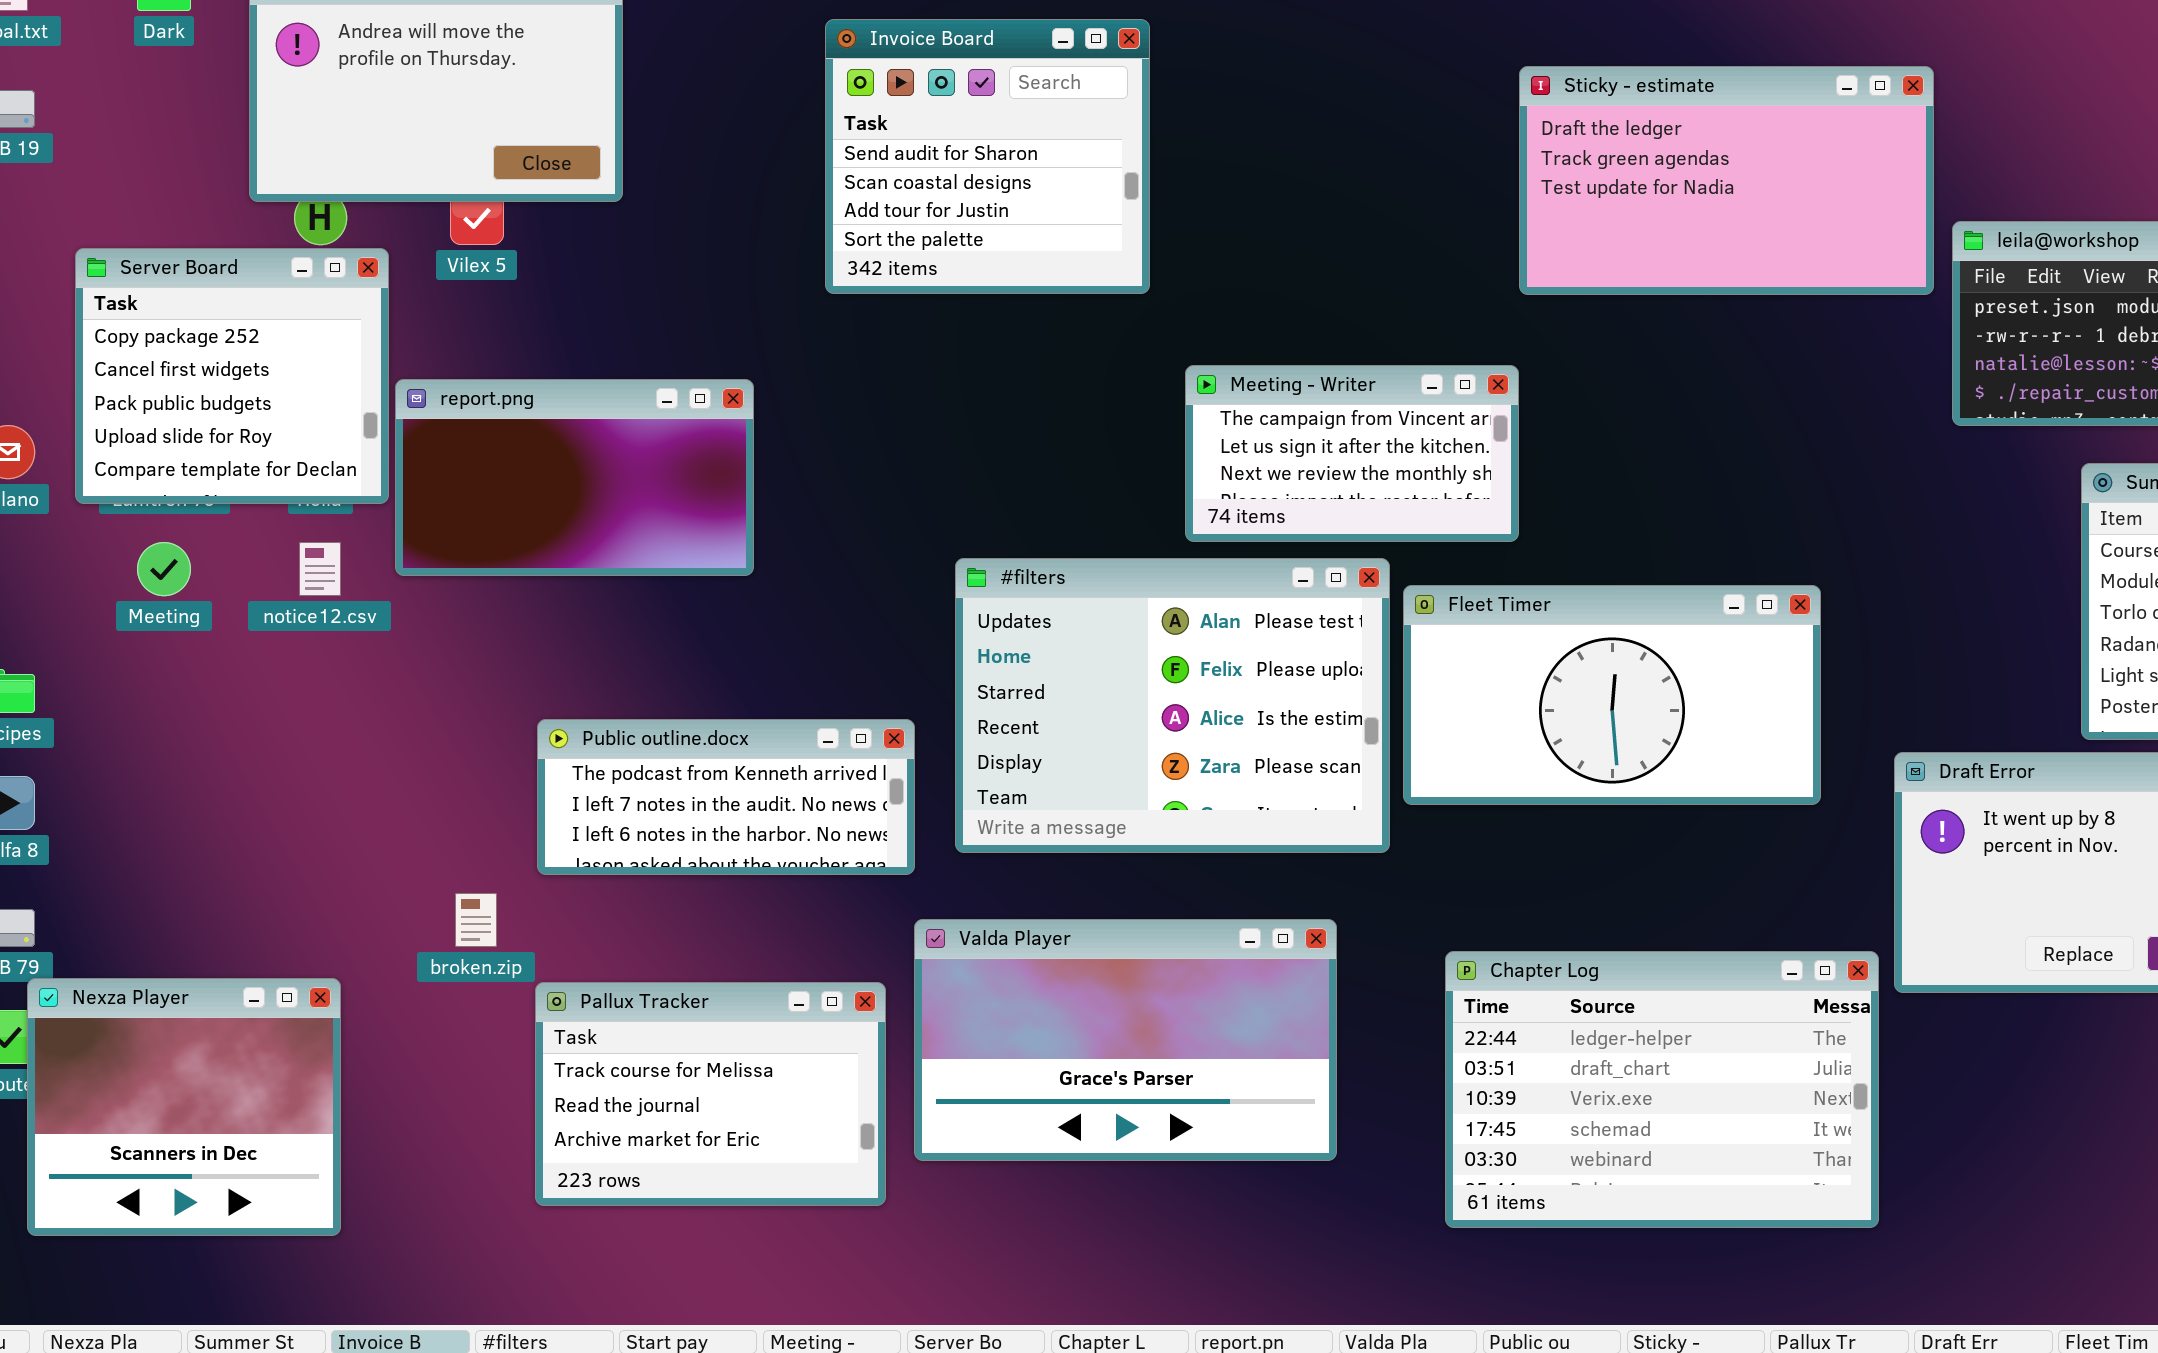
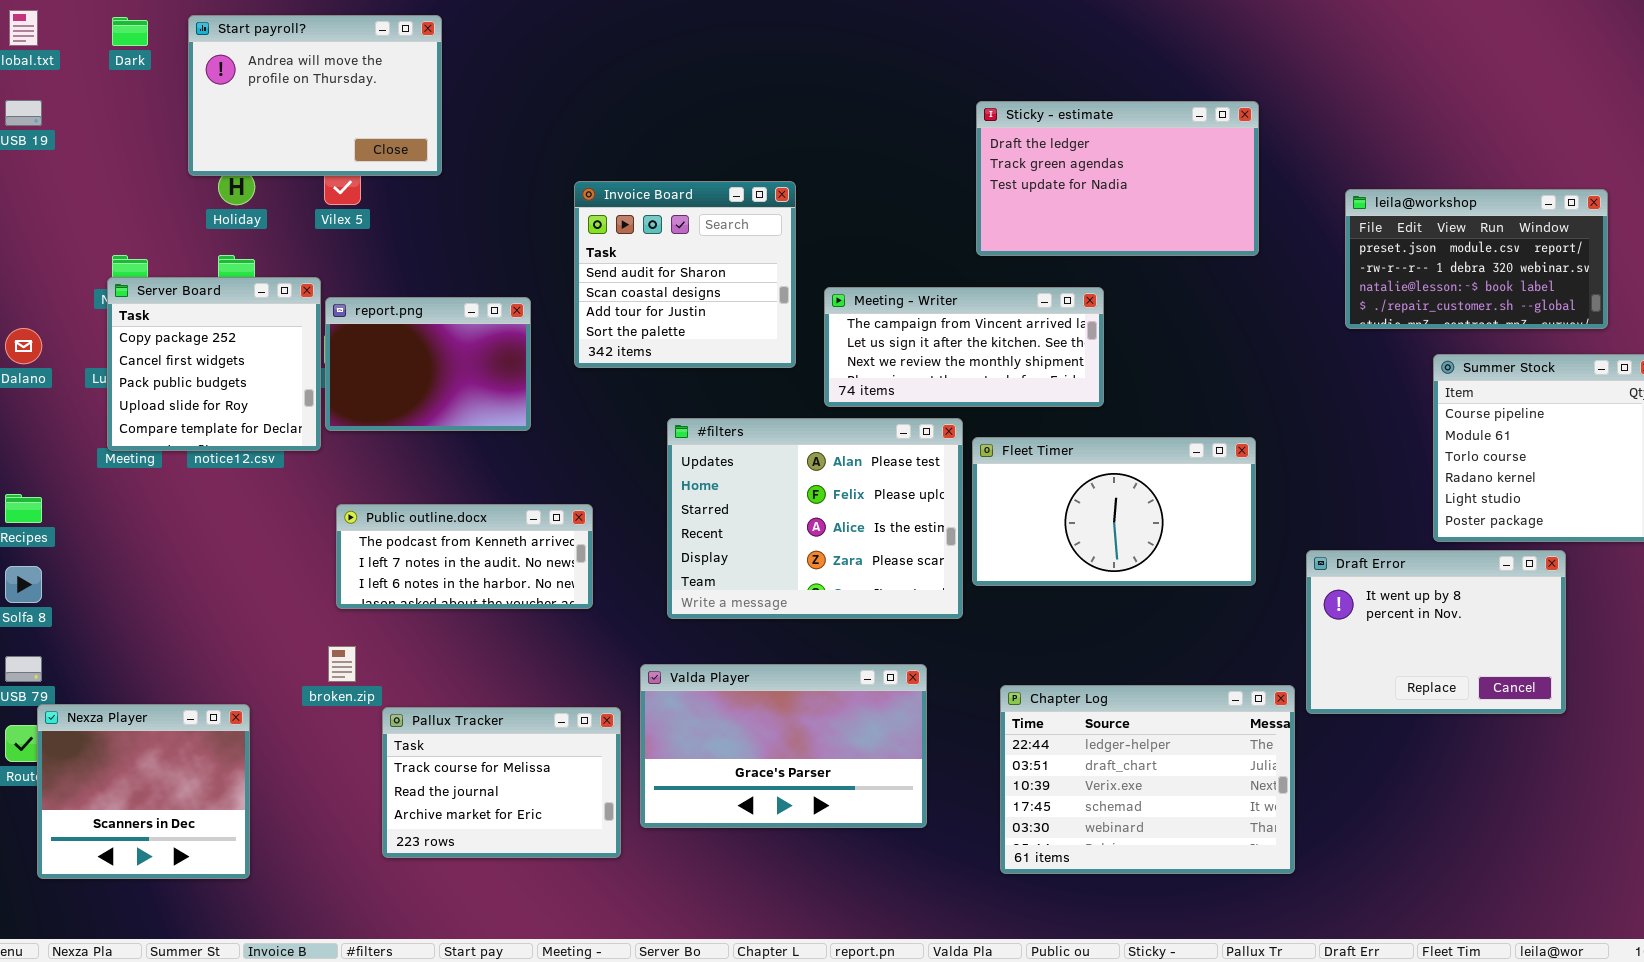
Invoice Board: [825,19,1150,294] -> [574,181,796,368], moved
Sticky - estimate: [1519,66,1934,295] -> [976,101,1259,256], moved
Server Board: [75,248,389,504] -> [107,277,321,451], moved
Meeting - Writer: [1185,365,1519,542] -> [824,287,1104,407], resized
report.png: [395,379,754,576] -> [325,297,531,431], resized
Public outline.docx: [537,719,915,875] -> [336,504,593,609], moved

